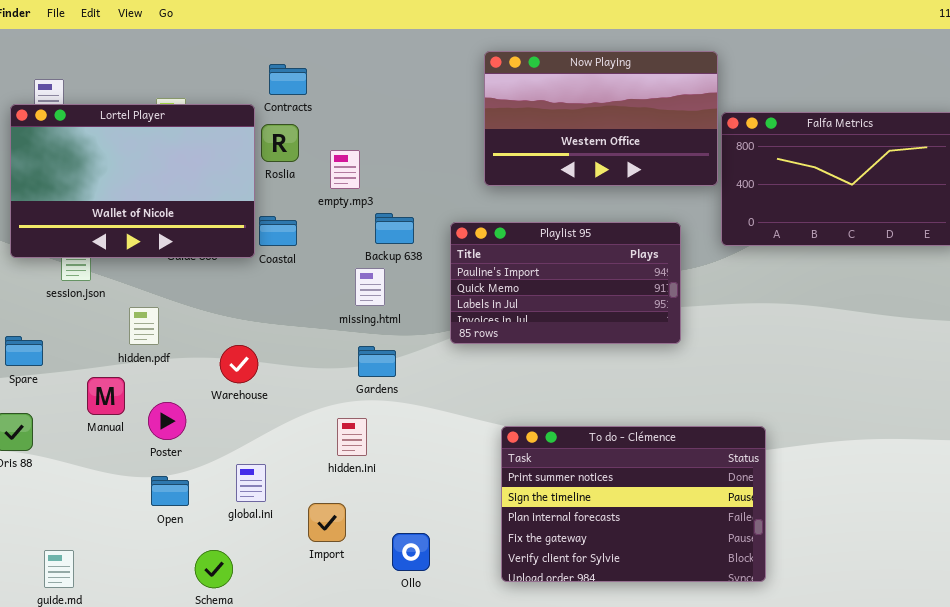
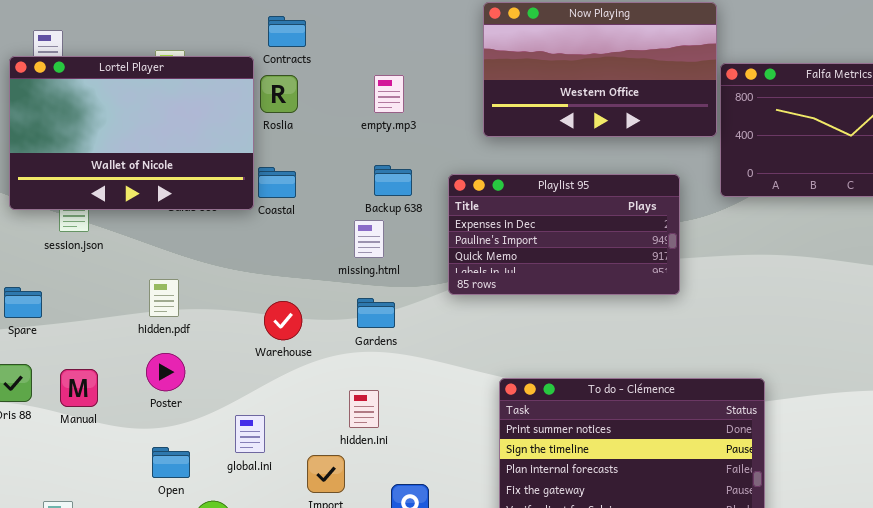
empty.mp3: [330,150,360,189] -> [374,75,404,113], moved
Playlist 95: [450,222,681,344] -> [448,174,680,295], scrolled up 1 row
hidden.pdf: [129,307,159,345] -> [149,279,179,317], moved
Warehouse: [220,345,258,383] -> [264,301,302,340], moved
Manual: [87,377,125,415] -> [60,369,98,407], moved
hidden.ini: [337,418,367,456] -> [349,390,379,428], moved
Open: [151,476,189,506] -> [152,447,190,478], moved

